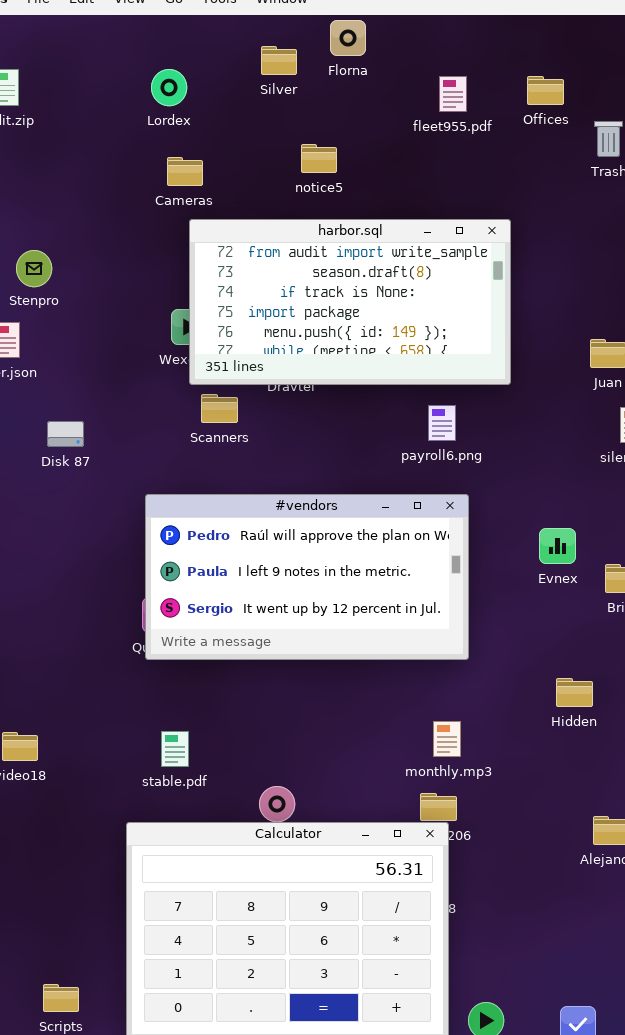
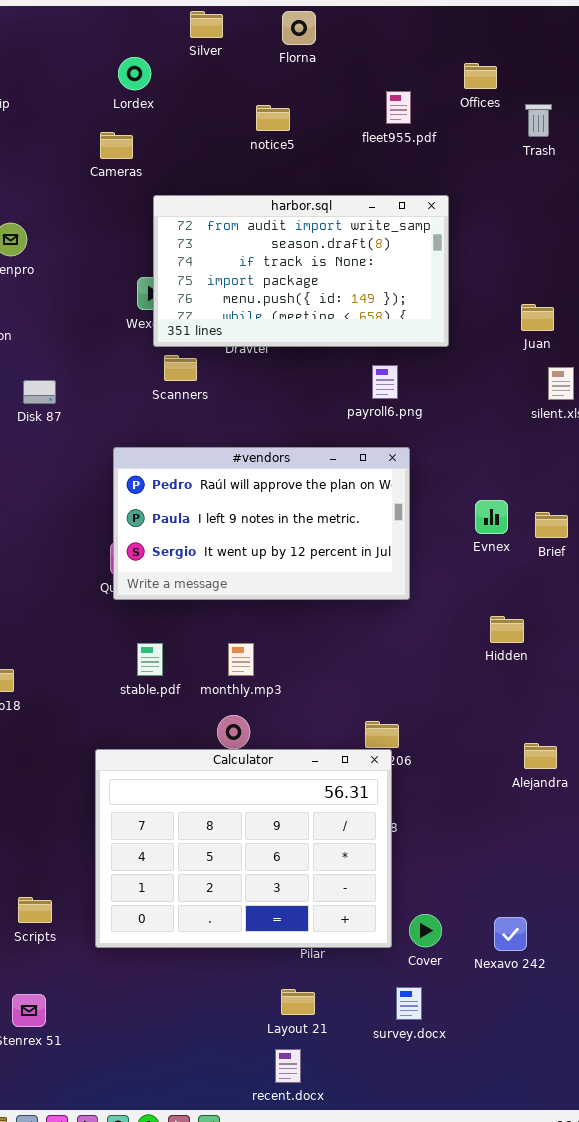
Silver: [261,46,297,75] -> [190,11,223,38], moved
fleet955.pdf: [439,76,467,112] -> [386,91,411,124], moved
notice5: [301,144,337,173] -> [256,105,290,131], moved
Cameras: [167,157,203,186] -> [100,132,133,159], moved
Evnex: [539,528,576,564] -> [475,500,508,534], moved
monthly.mp3: [433,721,461,757] -> [228,643,254,676], moved
stable.pdf: [161,731,189,767] -> [137,643,163,676], moved

